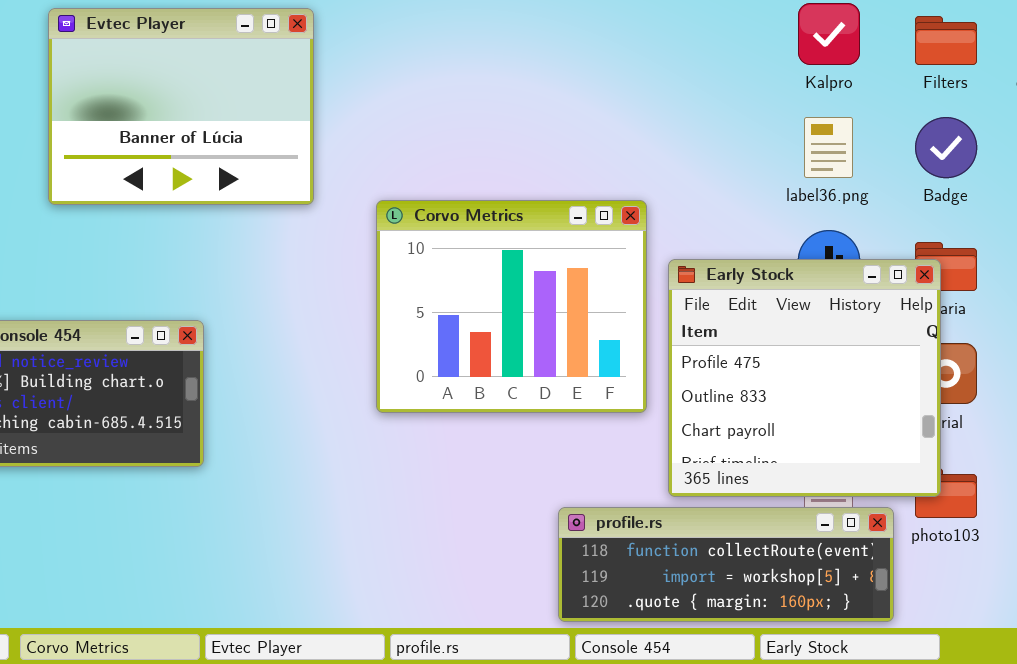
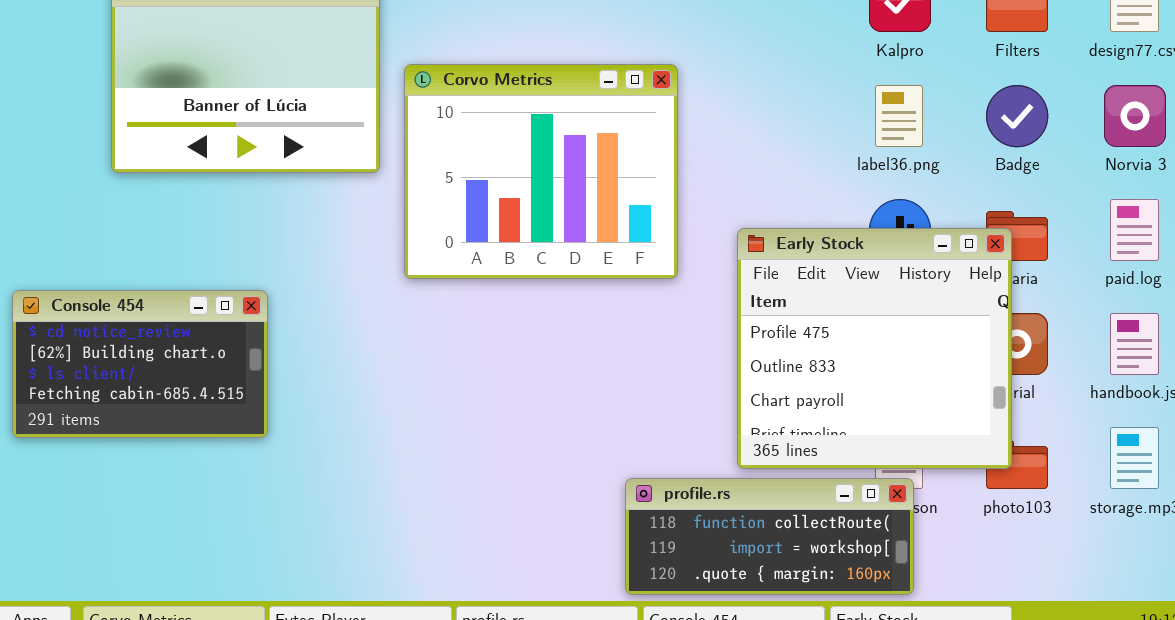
Corvo Metrics: [376,200,647,413] -> [404,64,678,279], moved
profile.rs: [558,507,894,622] -> [625,478,914,595], resized

